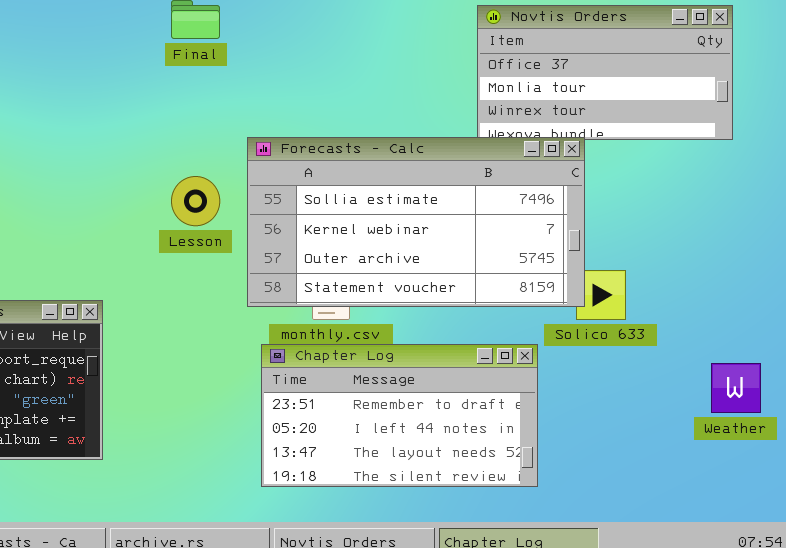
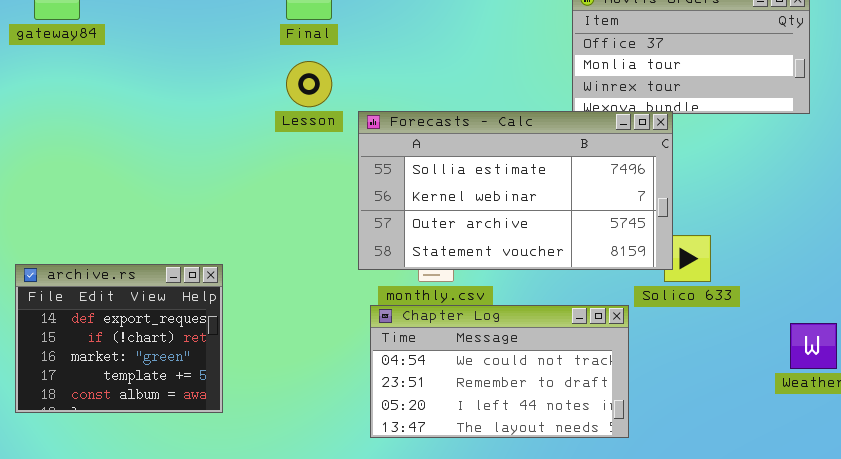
Lesson: [171,176,220,226] -> [286,61,332,107], moved
Chapter Log: [261,344,538,487] -> [370,305,629,438], scrolled up 1 row

